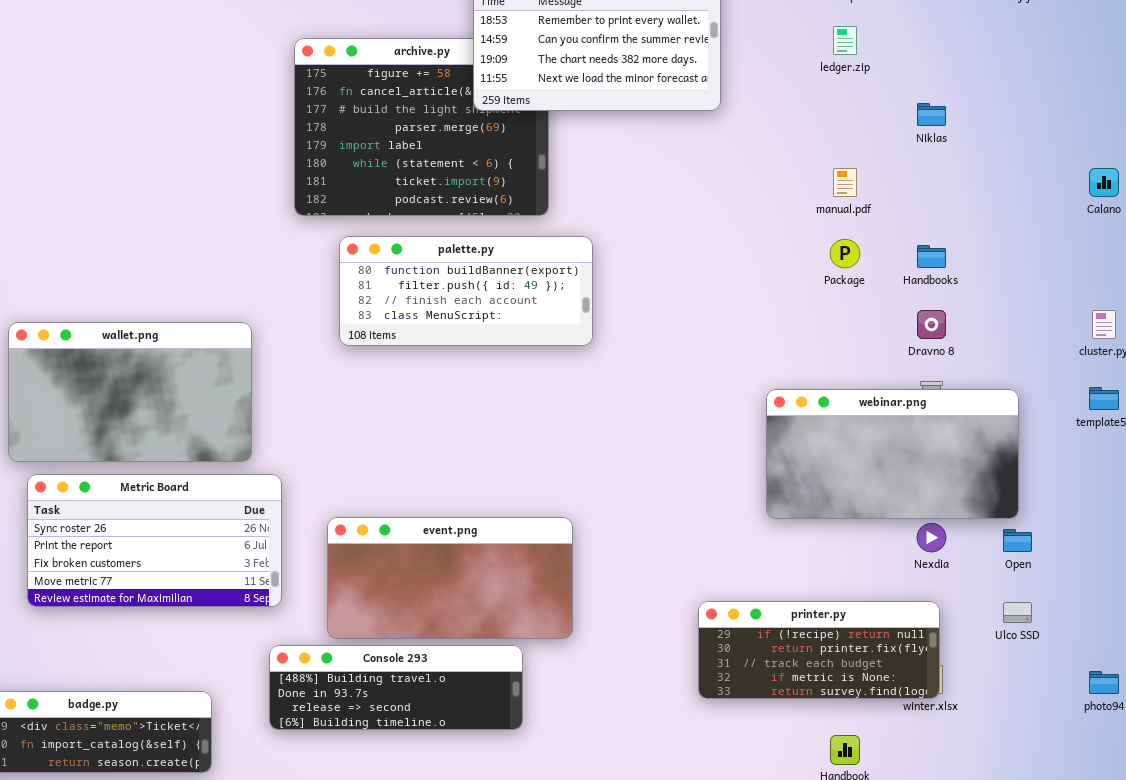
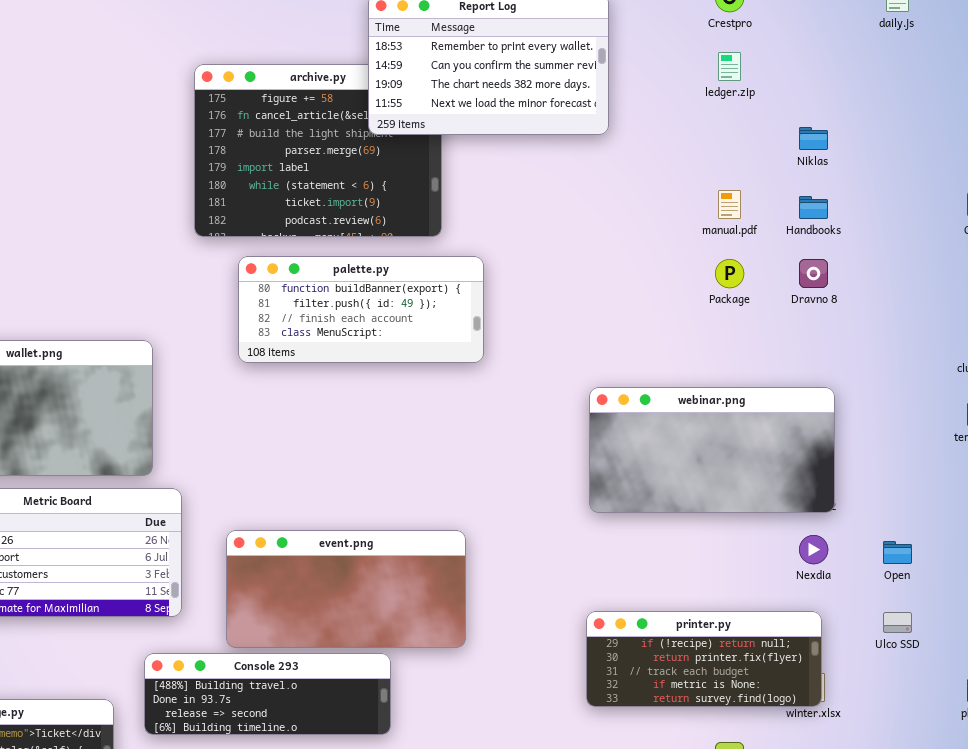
Handbooks: [917,245,946,268] -> [799,196,828,219], moved
Dravno 8: [917,310,946,339] -> [799,259,828,288], moved
webinar.png: [766,389,1019,519] -> [589,387,835,513], moved
Console 293: [269,645,523,730] -> [144,653,391,735], moved

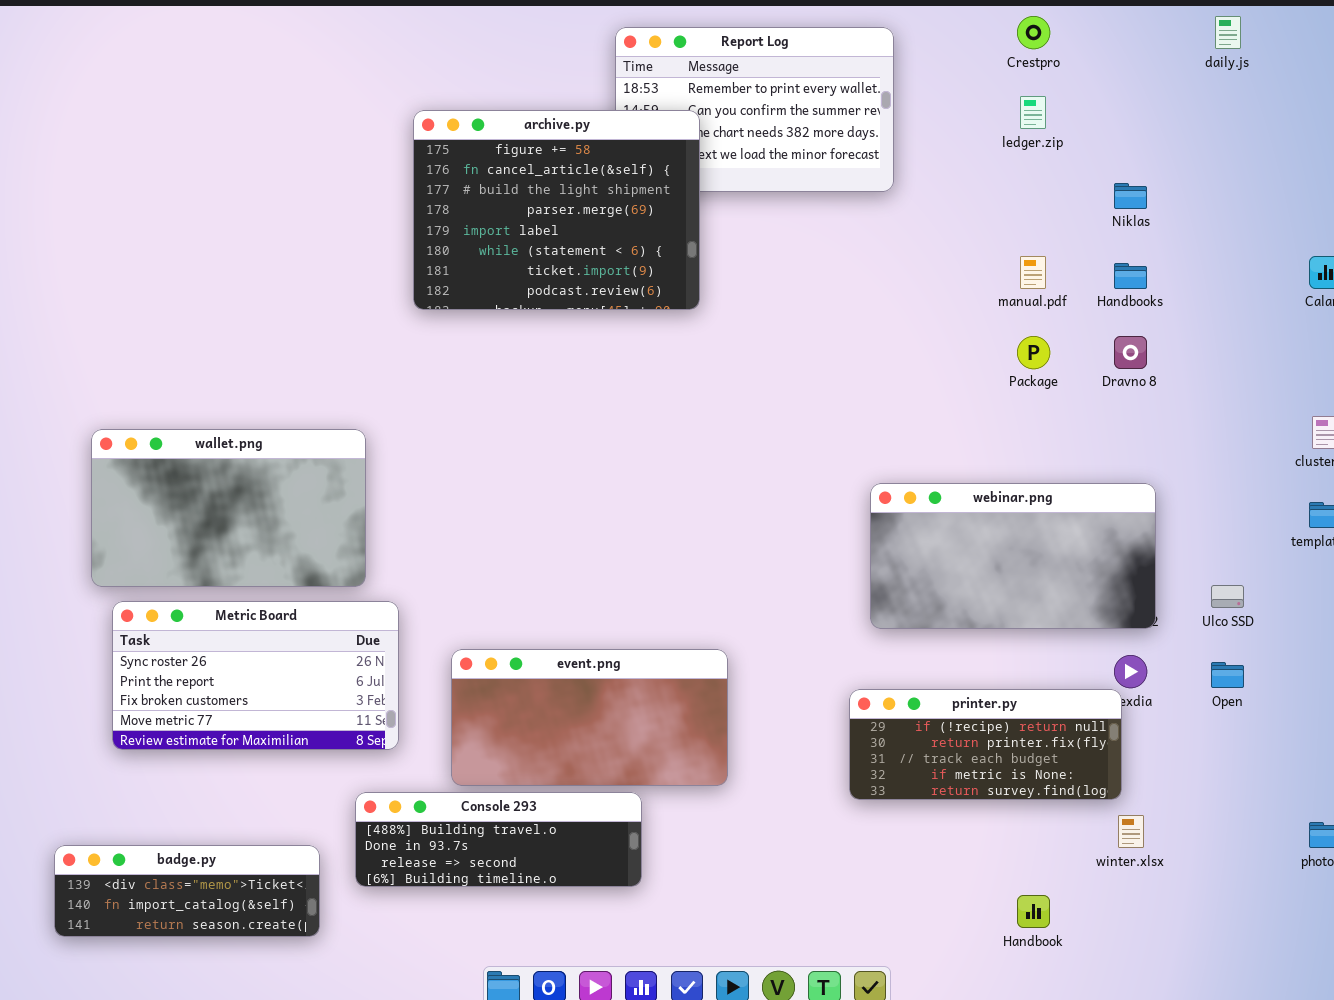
archive.py: [194,64,442,237] -> [413,110,700,310], raised
palette.py: [238,256,484,363] -> none, closed
printer.py: [586,611,822,707] -> [849,689,1122,800], moved
Ulco SSD: [883,612,912,633] -> [1211,585,1244,608], moved

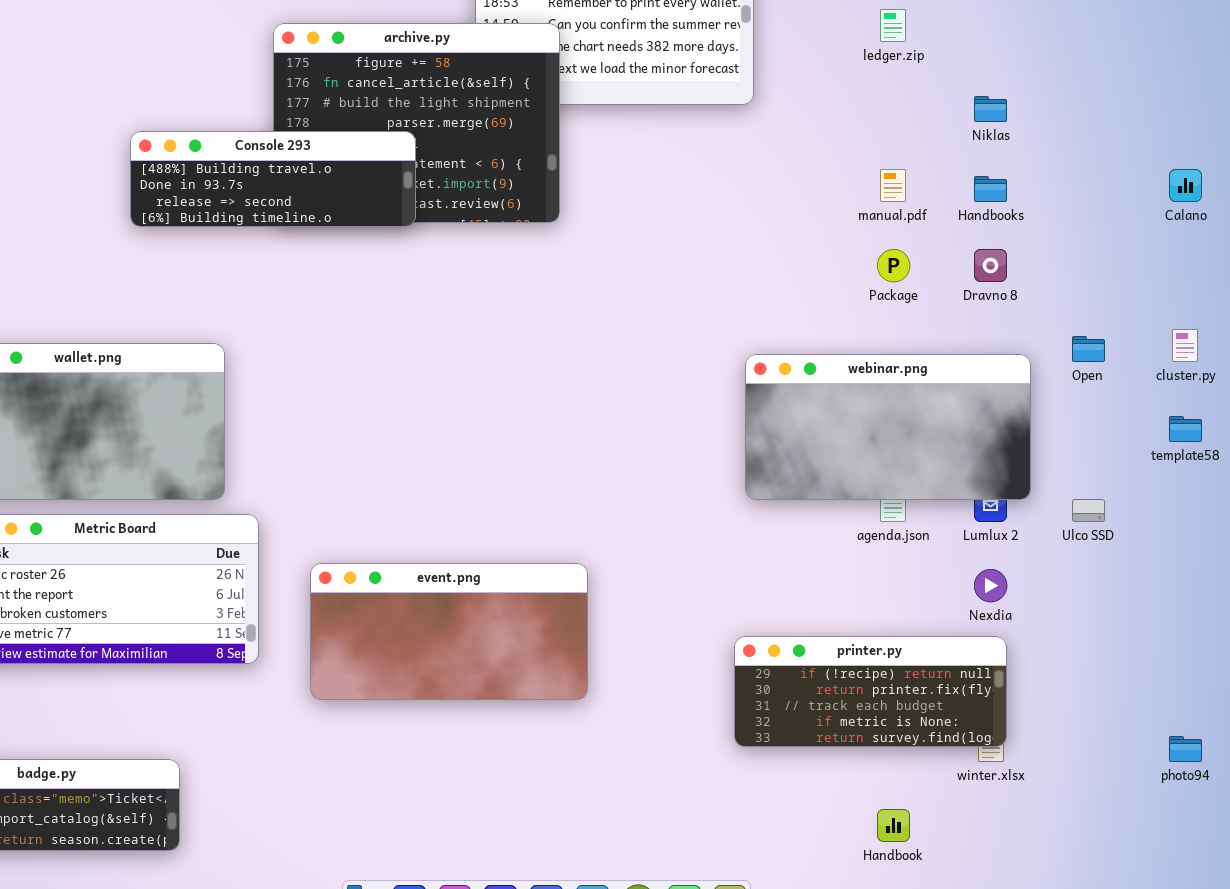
webinar.png: [870,483,1156,629] -> [745,354,1031,500], moved
Open: [1211,662,1244,688] -> [1072,336,1105,362], moved
printer.py: [849,689,1122,800] -> [734,636,1007,747], moved
Console 293: [355,792,642,887] -> [130,131,416,227], moved

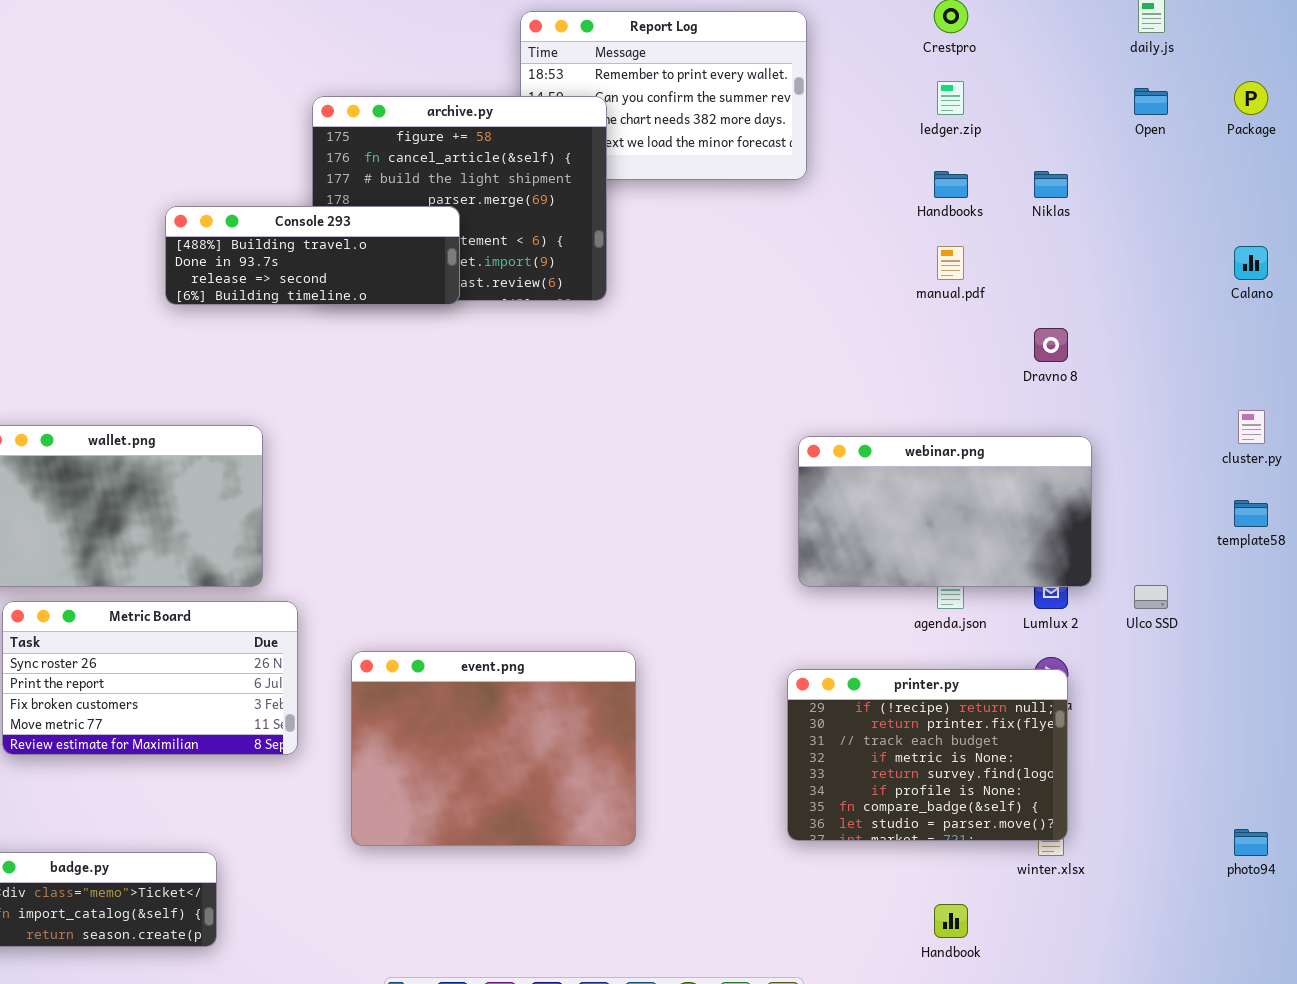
Handbooks: [974,176,1007,202] -> [934,171,968,198], moved
Package: [877,249,910,282] -> [1234,81,1268,115], moved
Open: [1072,336,1105,362] -> [1134,88,1168,115], moved
event.png: [310,563,588,700] -> [351,651,636,846], resized
printer.py: [734,636,1007,747] -> [787,669,1068,841], resized

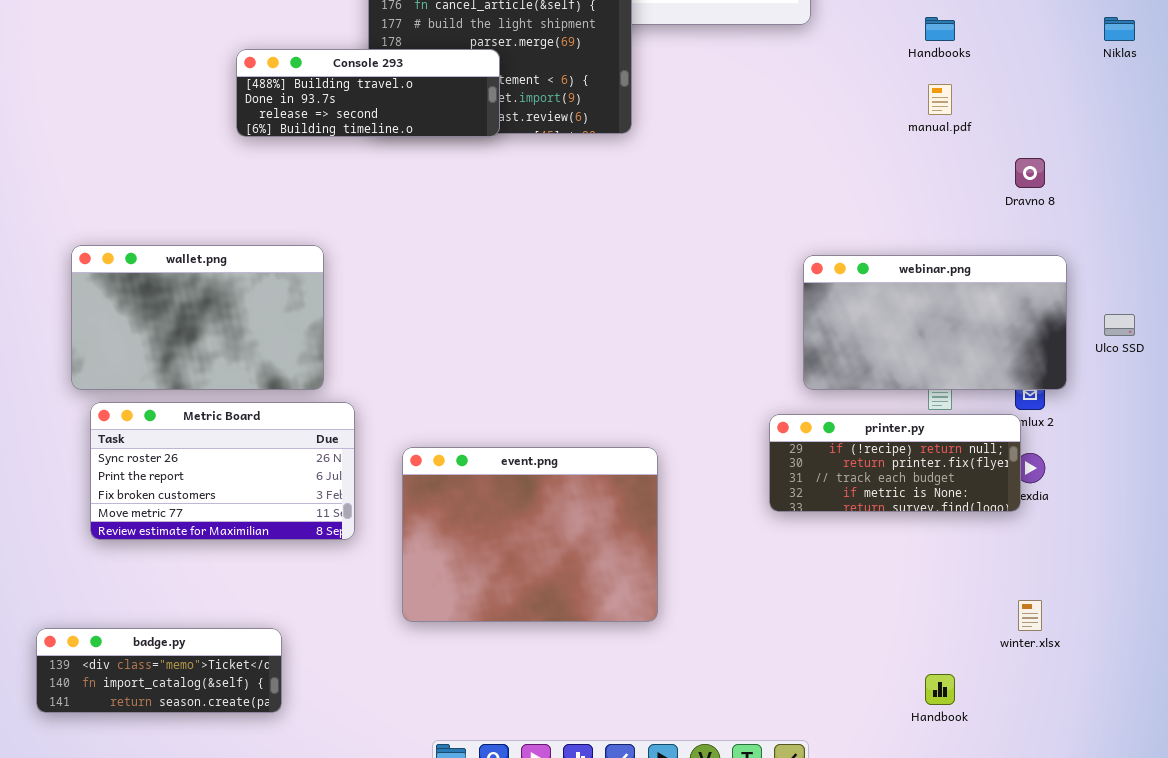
Niklas: [1034,171,1068,198] -> [1104,17,1135,41], moved
Ulco SSD: [1134,585,1168,609] -> [1104,314,1135,336], moved
printer.py: [787,669,1068,841] -> [769,414,1021,512], moved, resized

